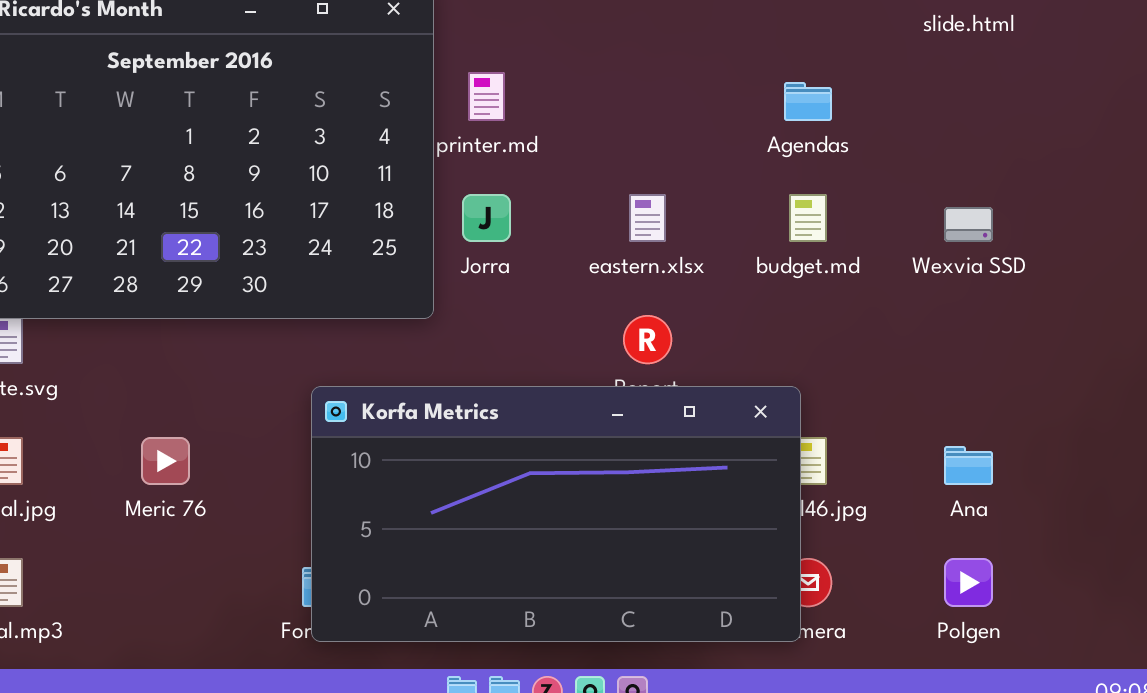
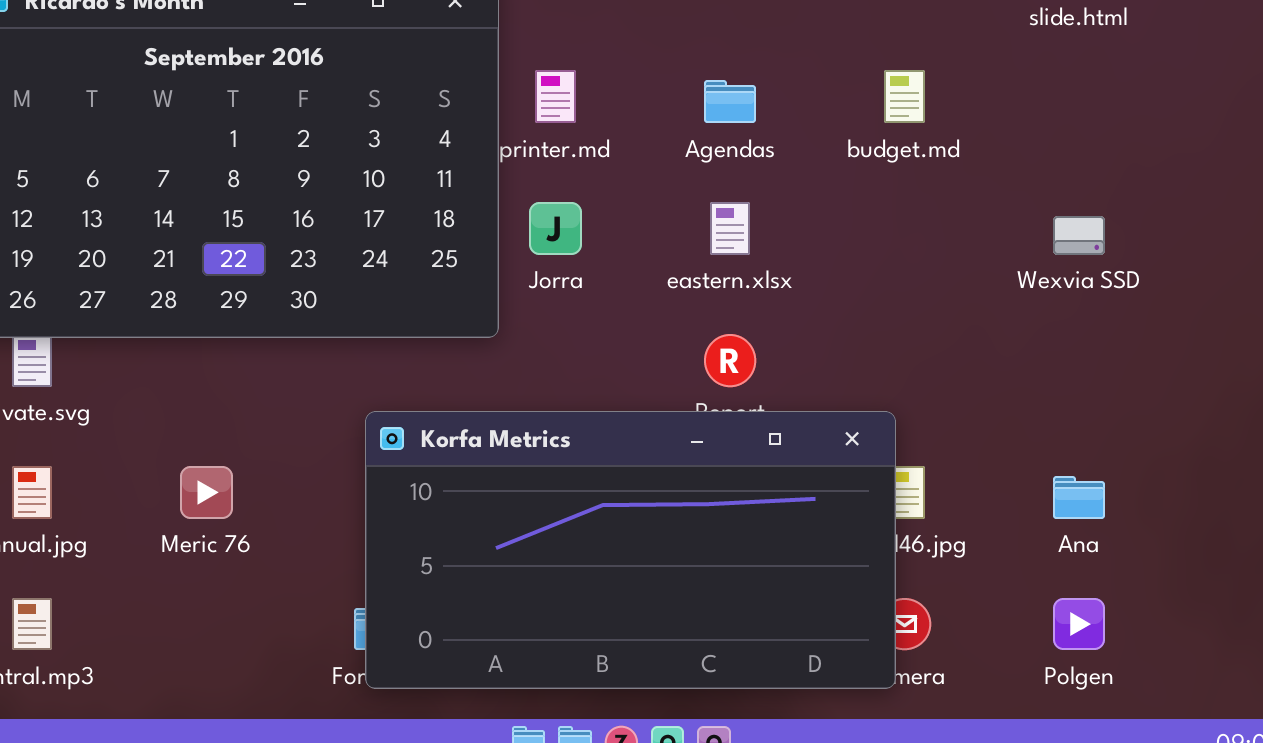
Agendas: [784,82,832,121] -> [704,80,756,123], moved
budget.md: [789,194,827,242] -> [884,70,925,123], moved

